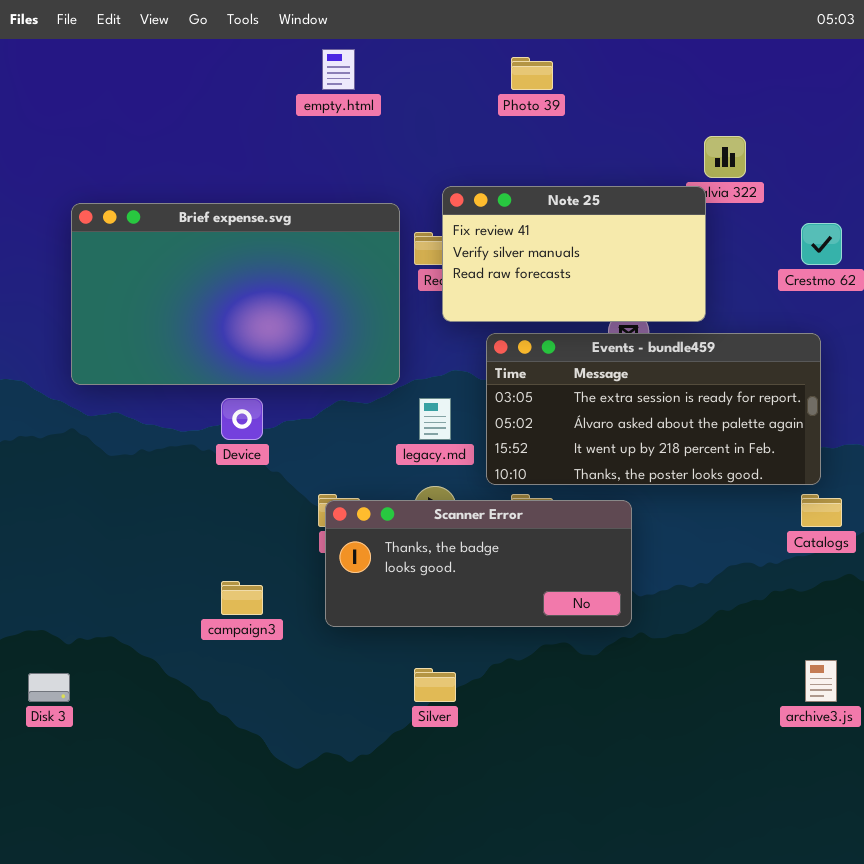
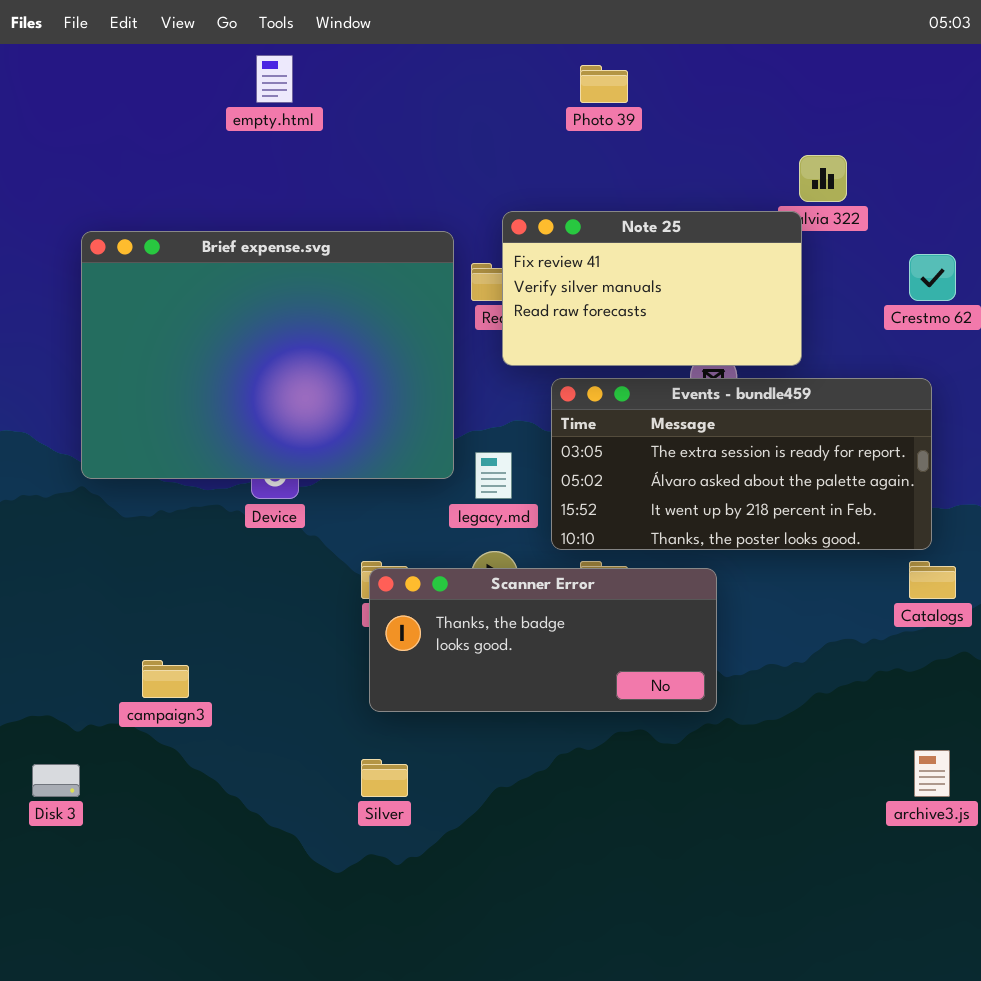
empty.html: [322,49,355,90] -> [256,55,293,103], moved
Brief expense.svg: [71,203,400,385] -> [81,231,454,479], resized
campaign3: [221,581,263,615] -> [142,660,189,698], moved
Silver: [414,668,456,702] -> [361,759,408,797], moved

